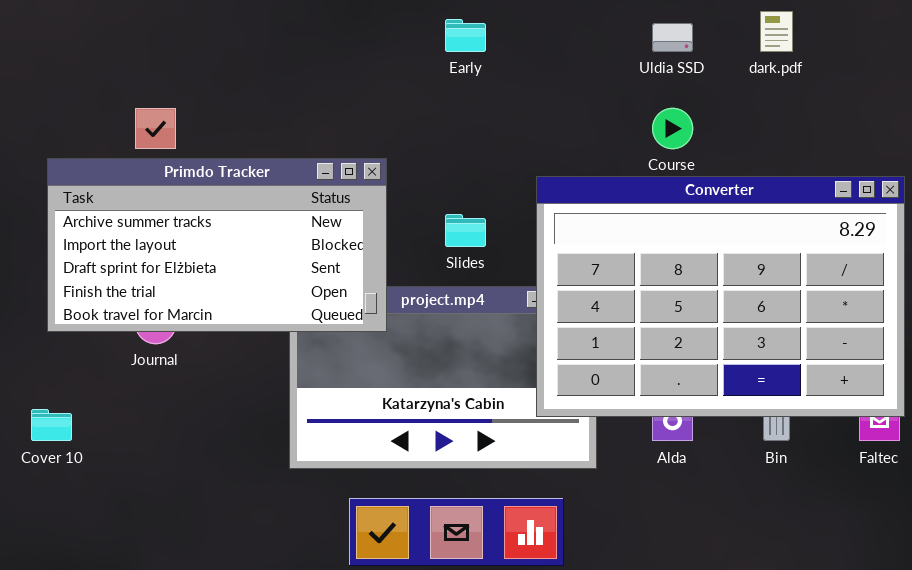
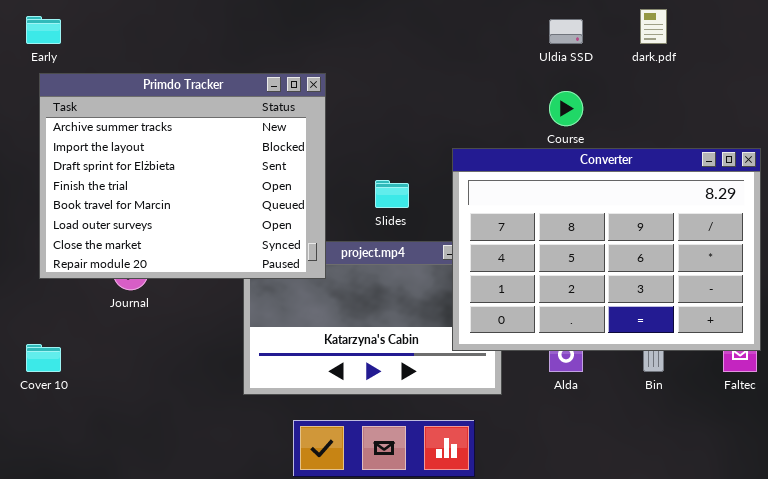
Early: [445,19,486,52] -> [26,16,61,44], moved
Primdo Tracker: [47,158,387,332] -> [39,73,326,279], resized

